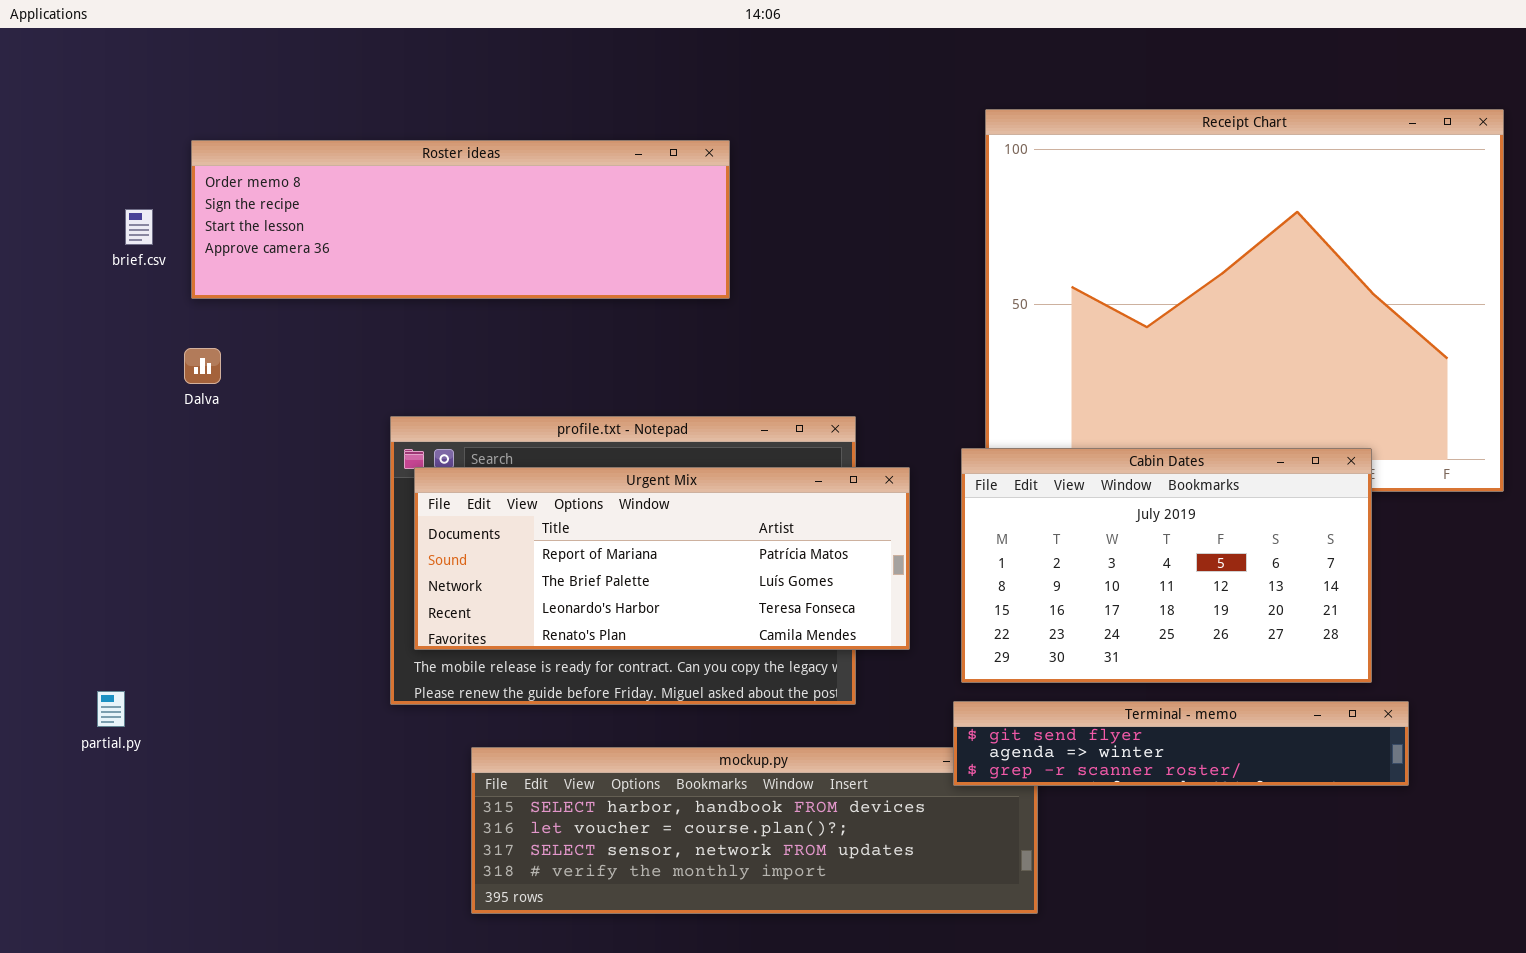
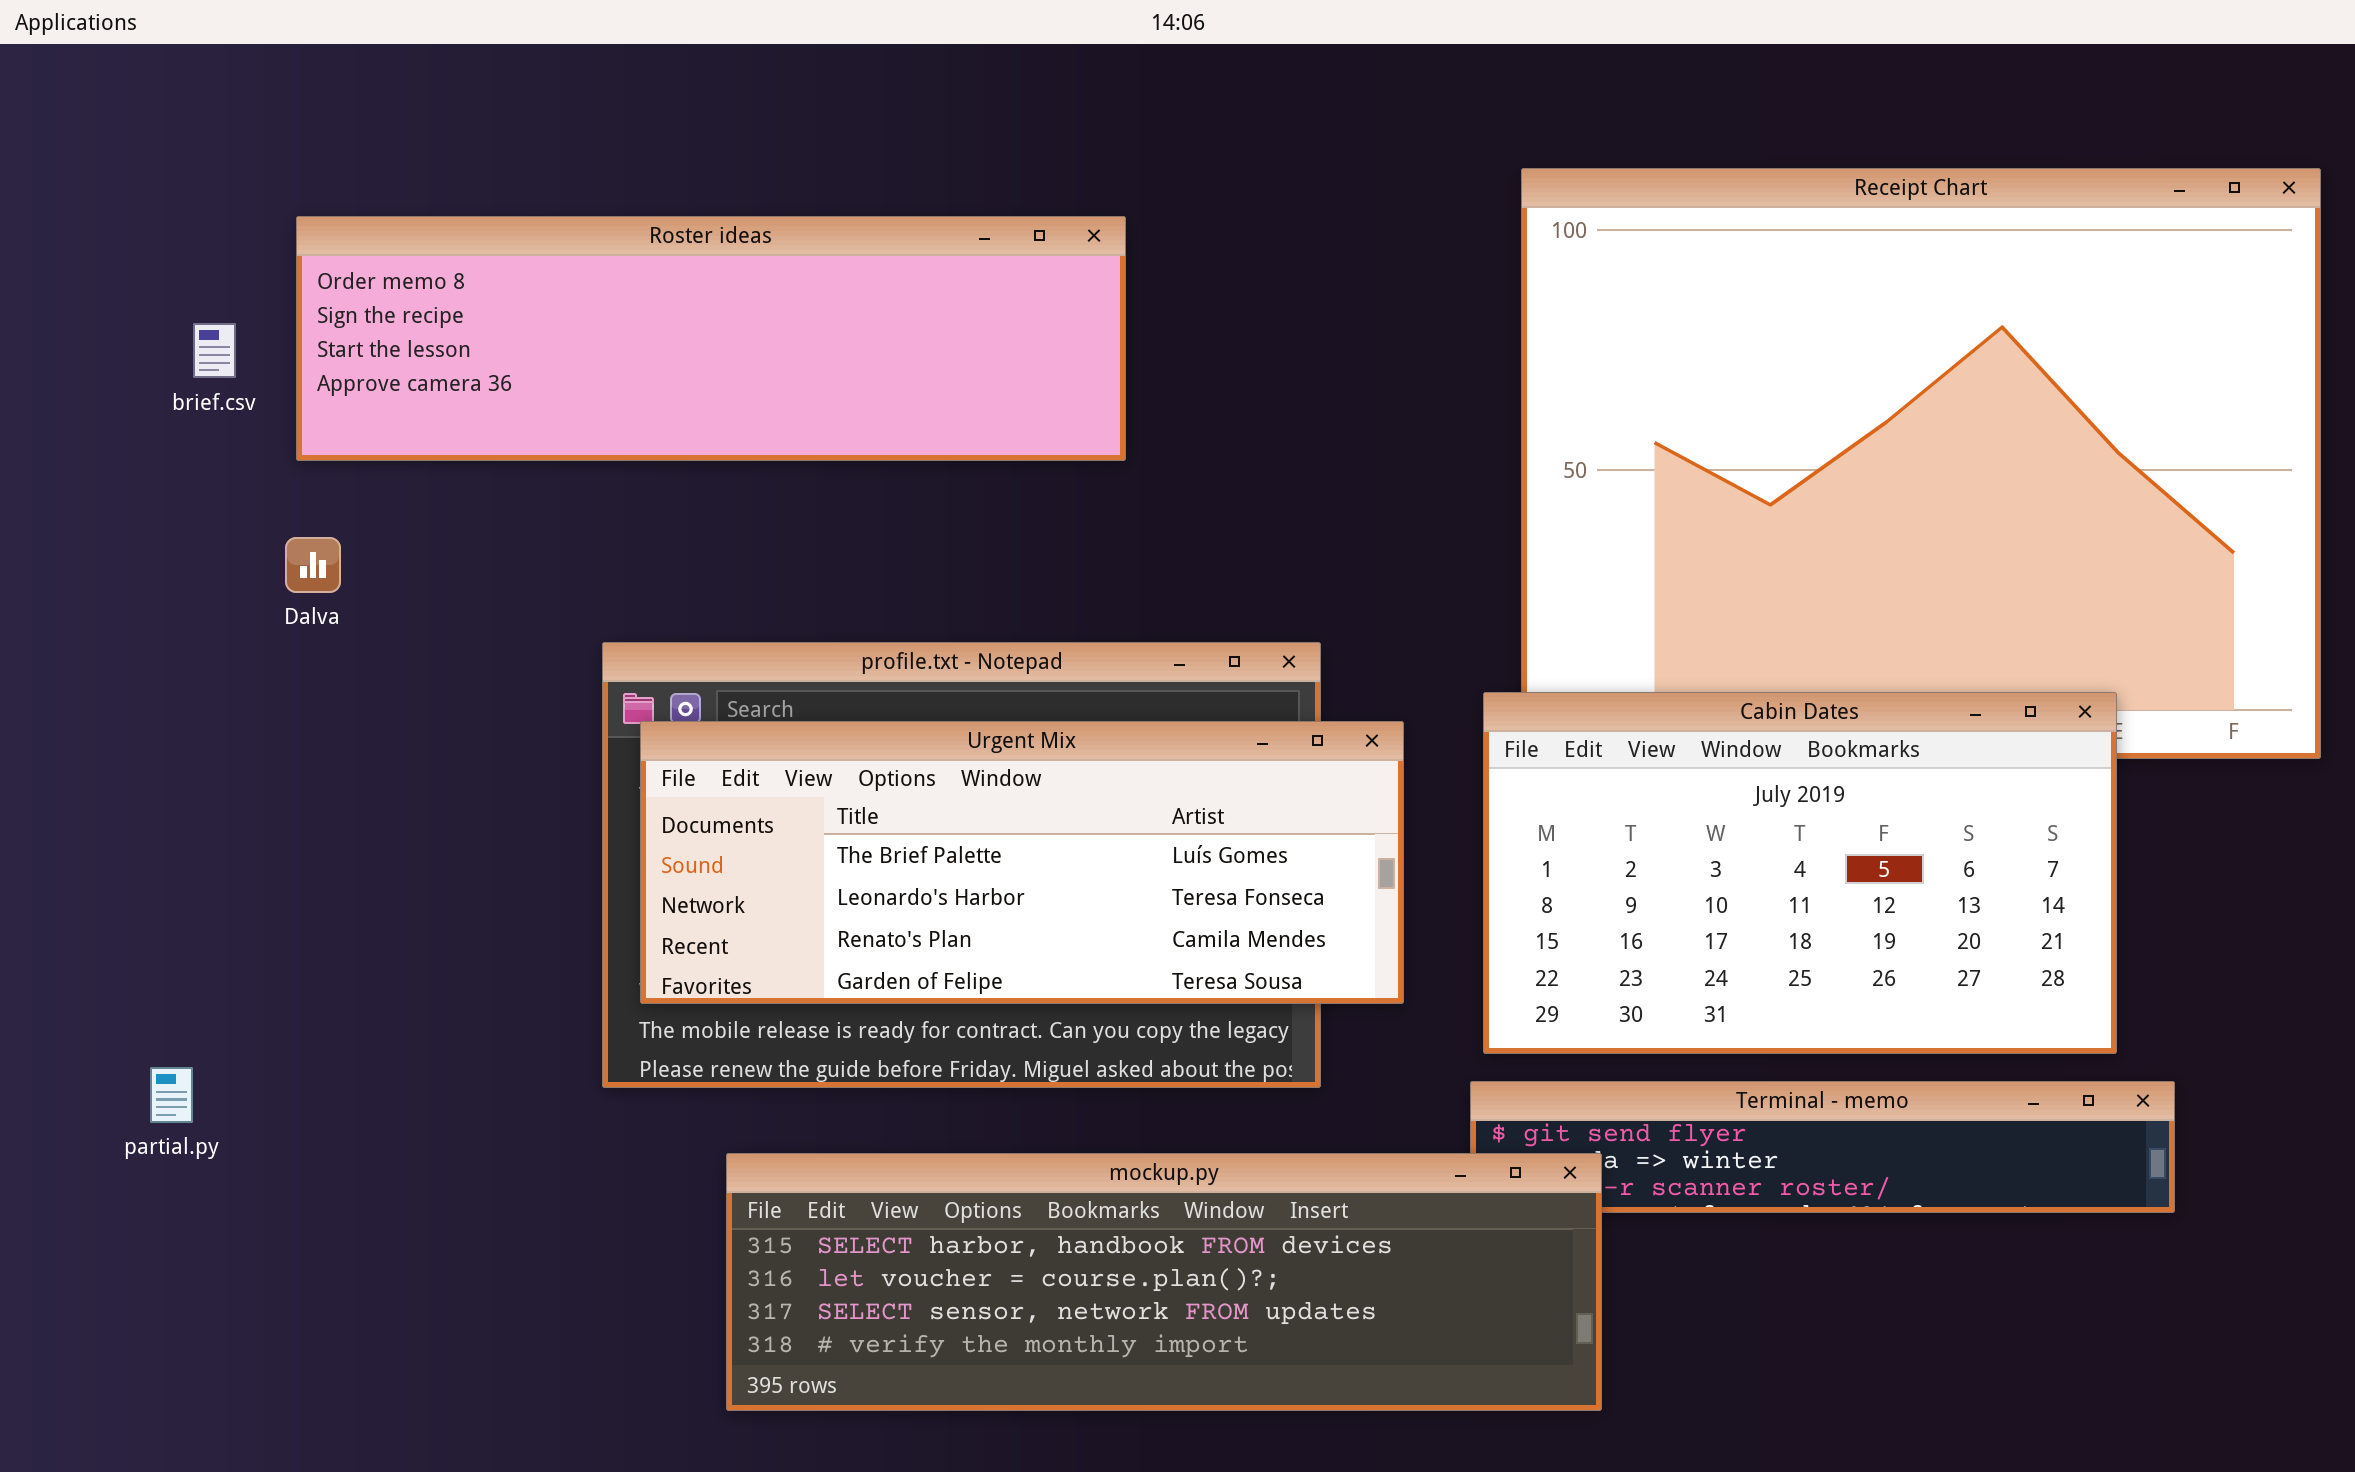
Urgent Mix: [414,467,910,650] -> [640,721,1404,1004], scrolled down 1 row
mockup.py: [471,747,1038,914] -> [726,1153,1602,1411], raised

